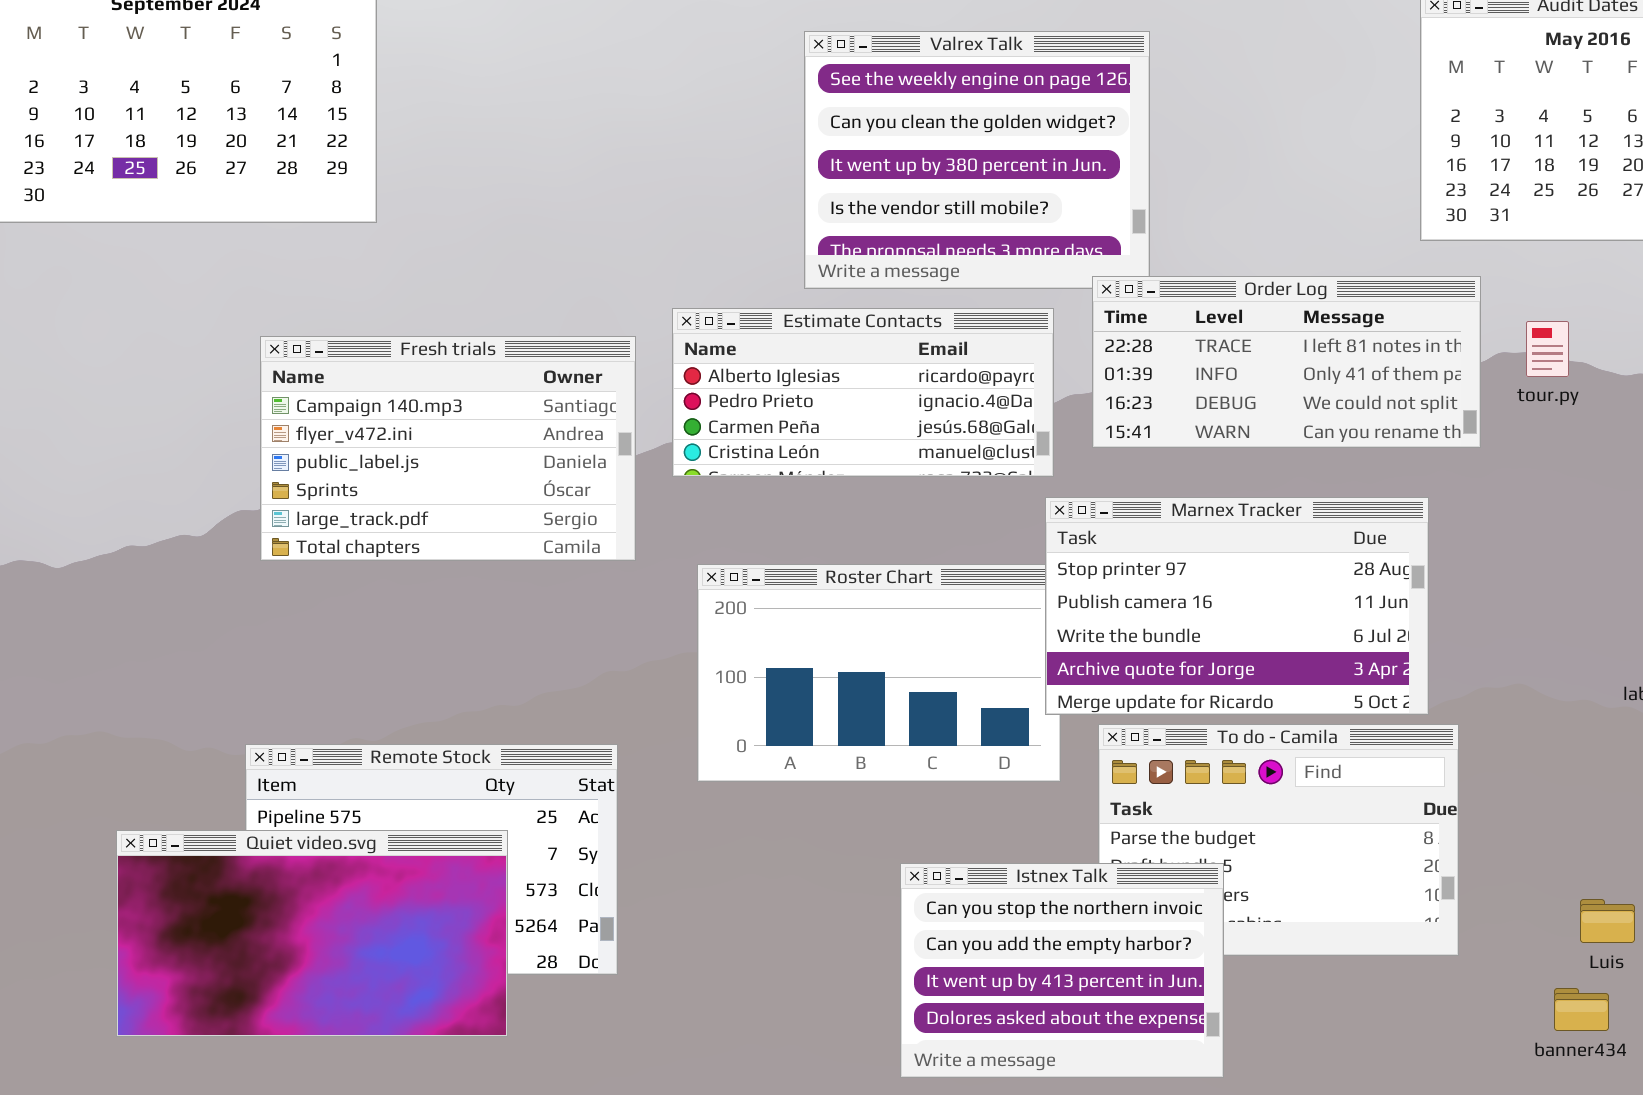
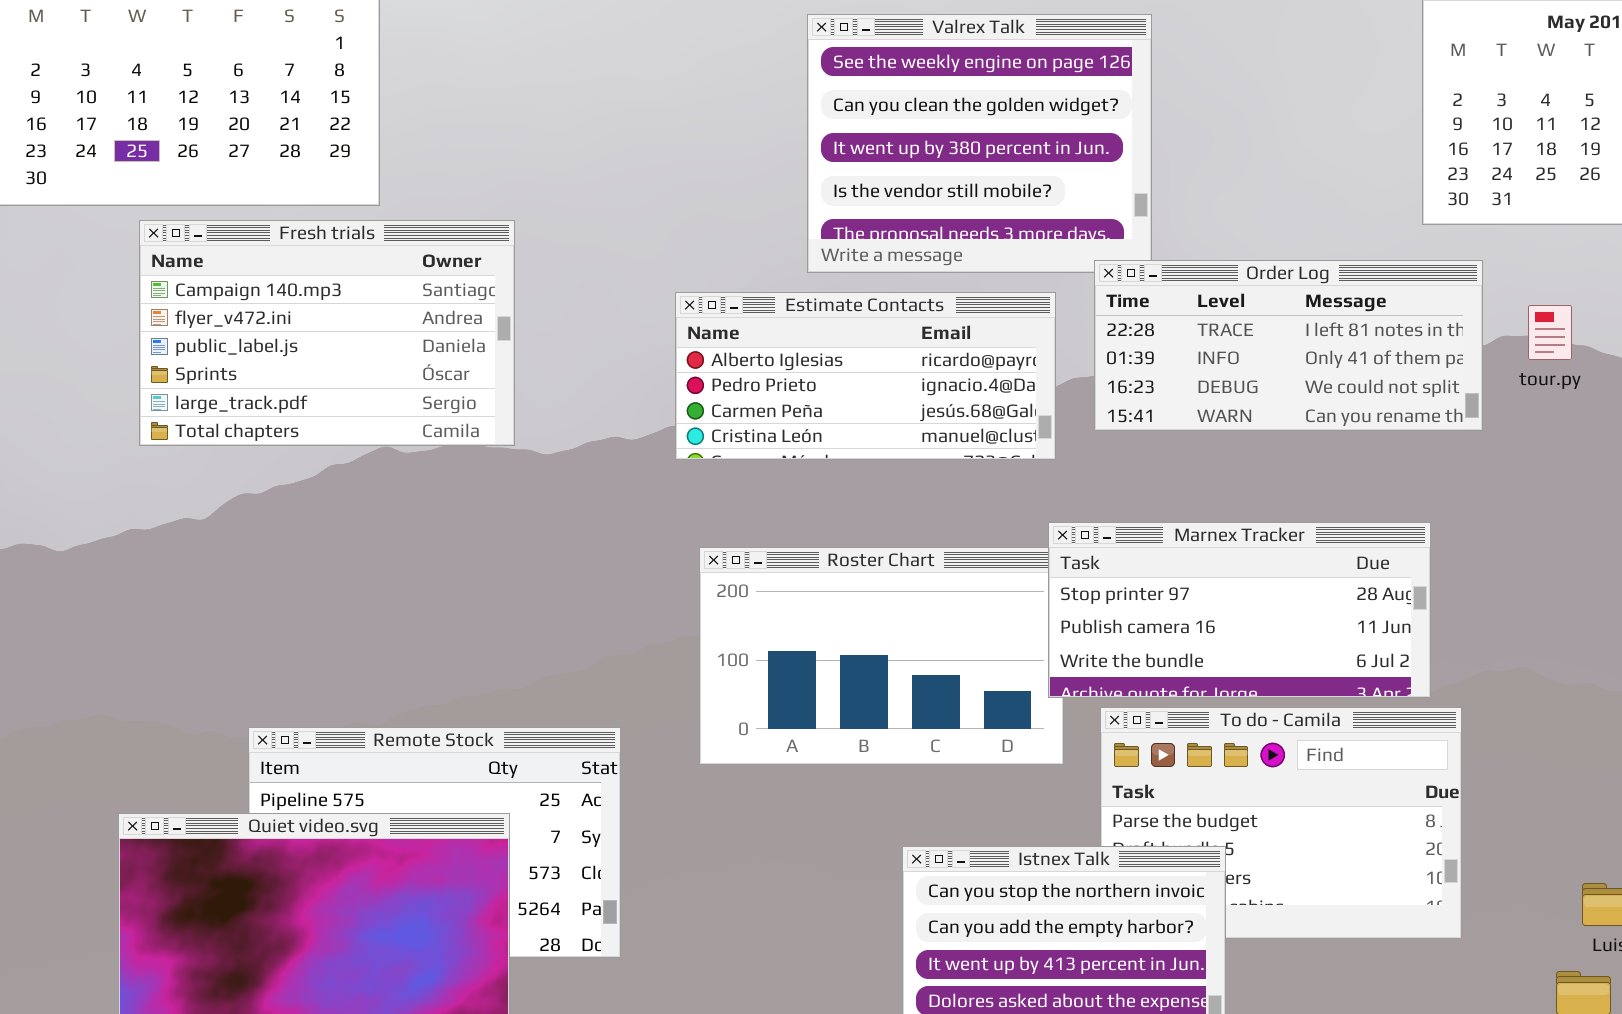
Fresh trials: [260,336,636,561] -> [139,220,515,446], moved
Marnex Tracker: [1045,497,1429,715] -> [1048,522,1431,698], resized

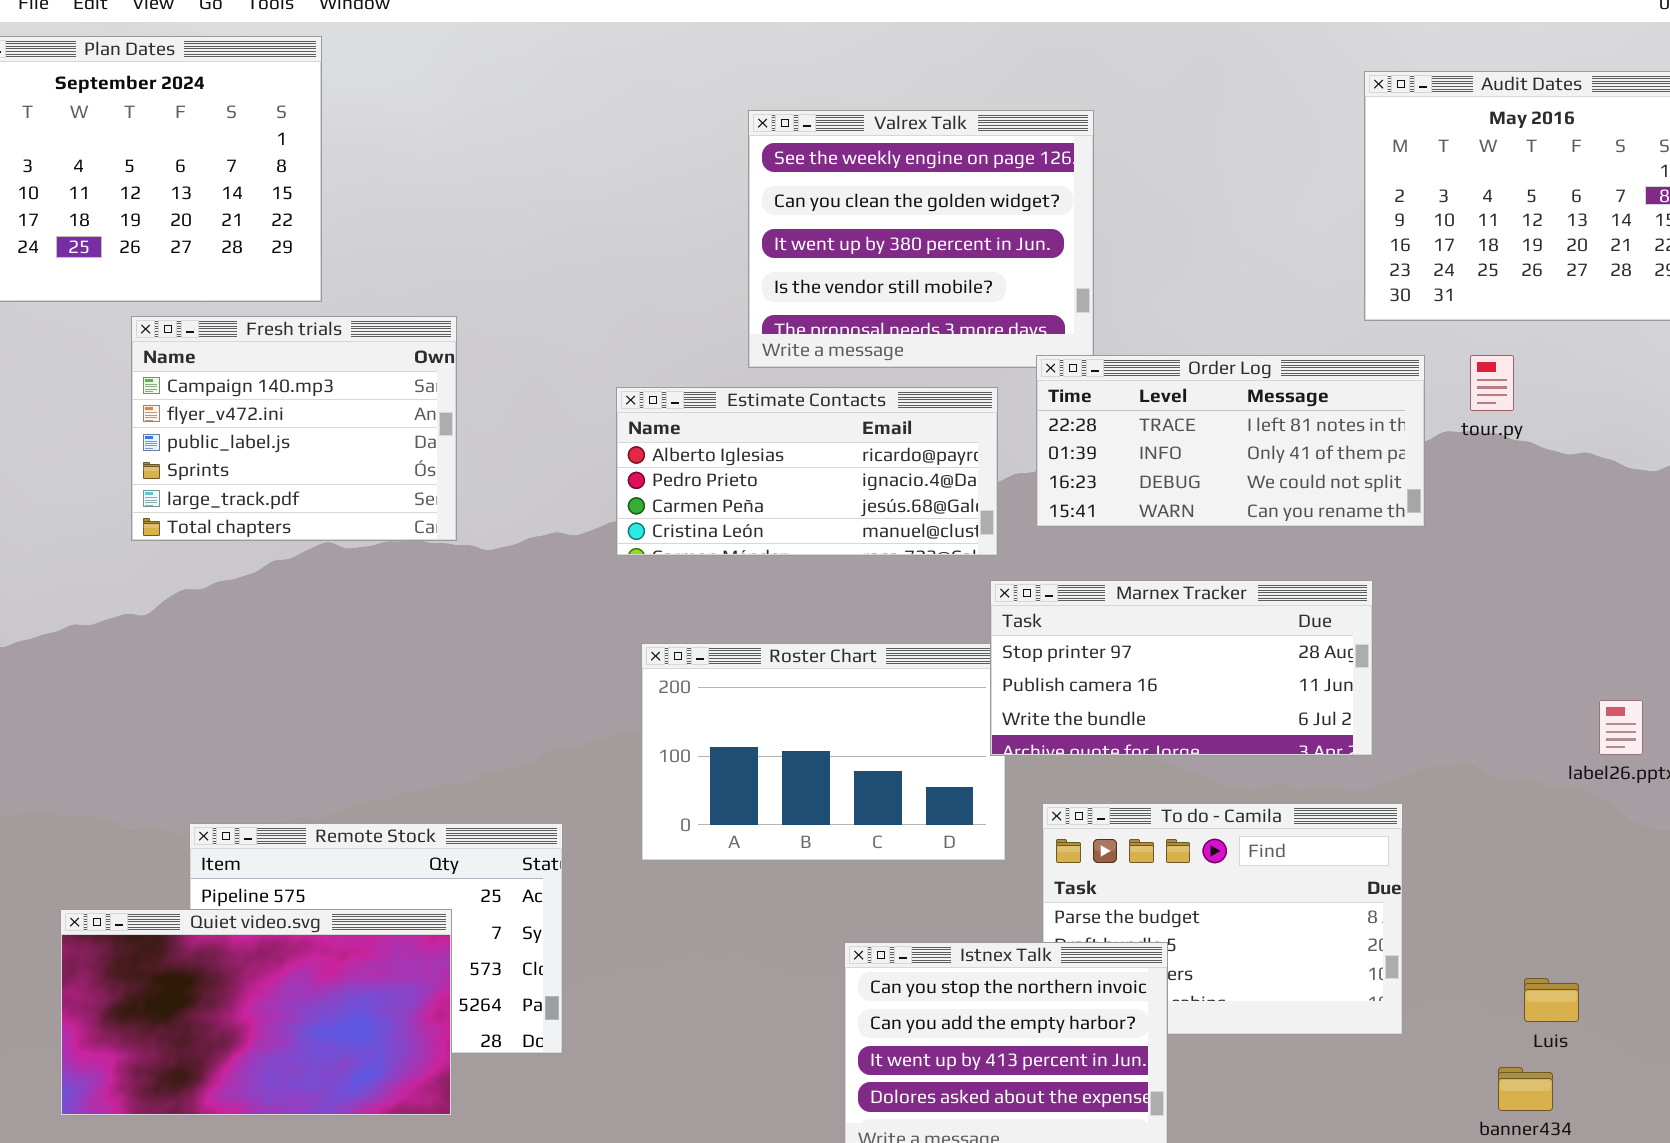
Fresh trials: [139,220,515,446] -> [131,316,457,541], resized
tour.py: [1528,305,1572,360] -> [1470,355,1514,411], moved
Marnex Tracker: [1048,522,1431,698] -> [990,580,1373,756], moved

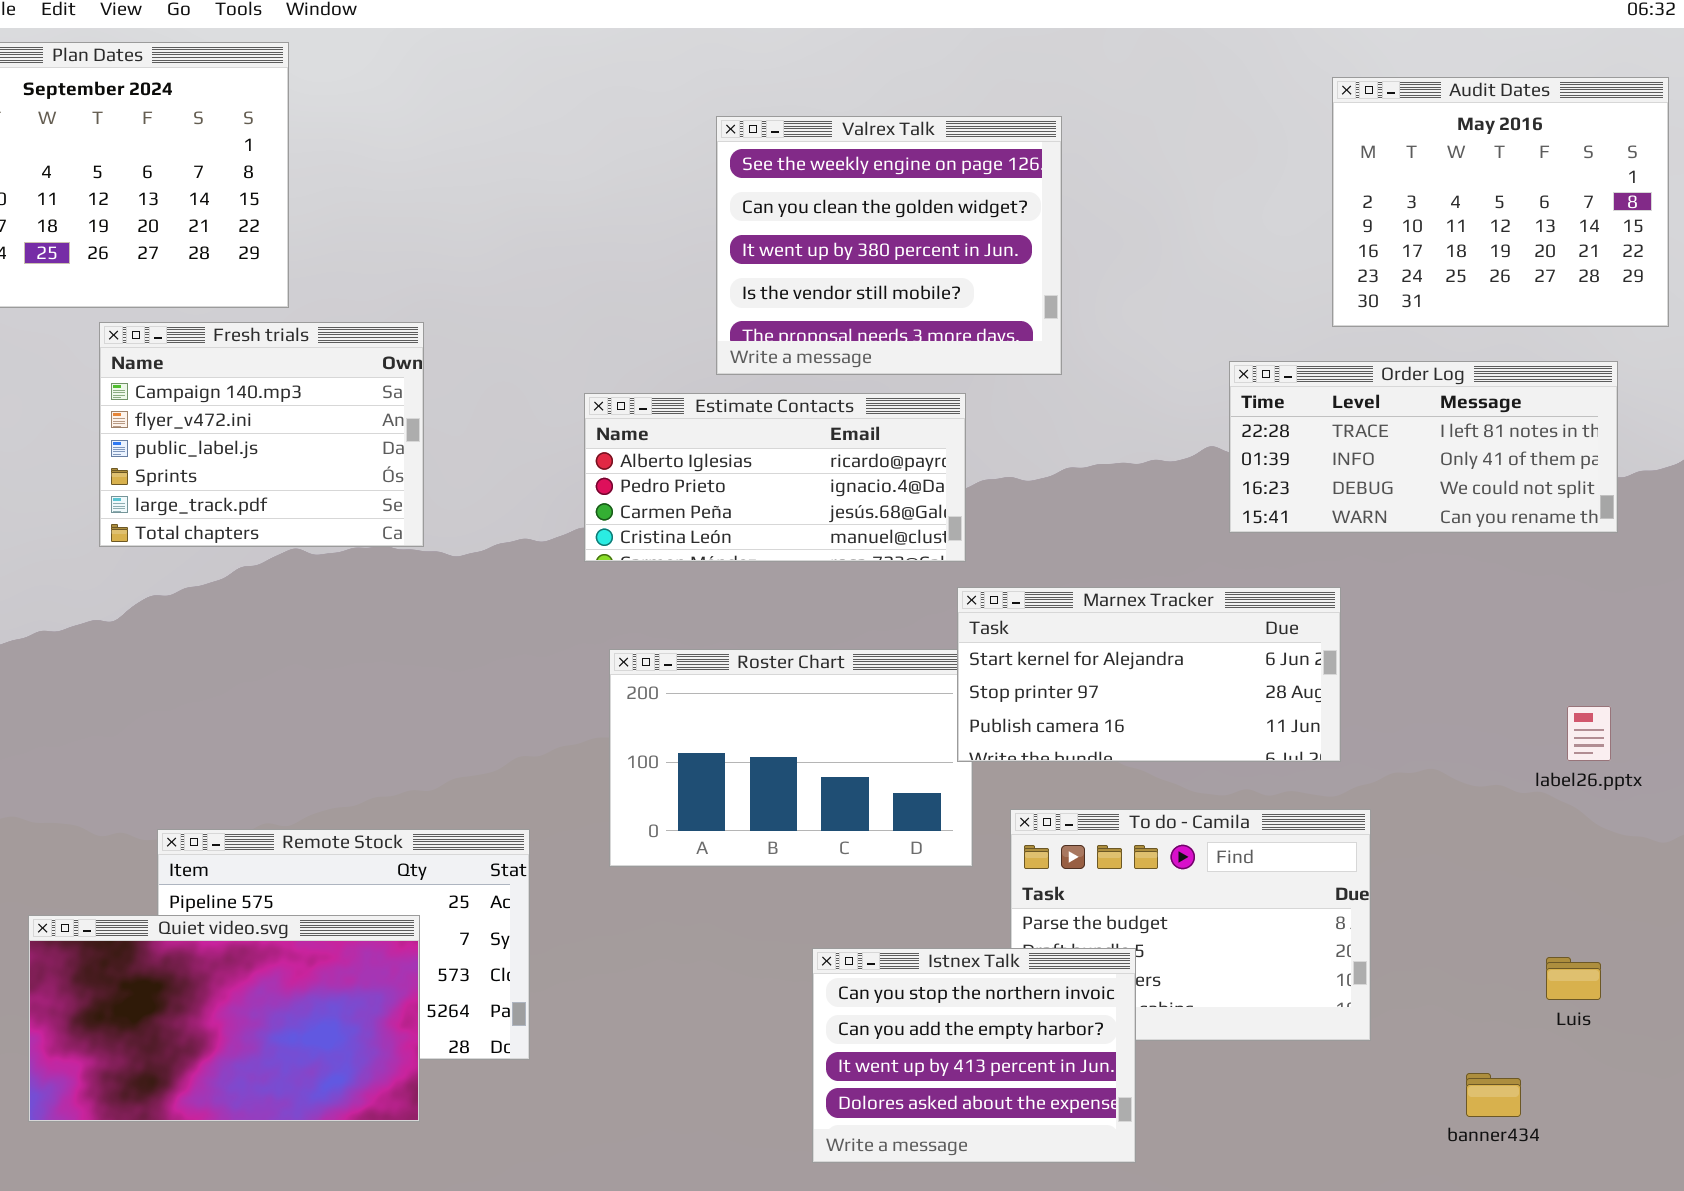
Order Log: [1036,355,1425,527] -> [1229,361,1618,533], moved
Marnex Tracker: [990,580,1373,756] -> [957,587,1341,762], scrolled up 1 row
Luis: [1524,978,1579,1022] -> [1546,957,1601,1000], moved

